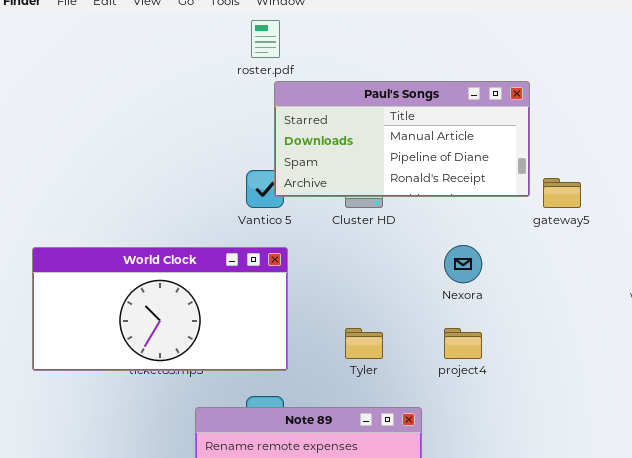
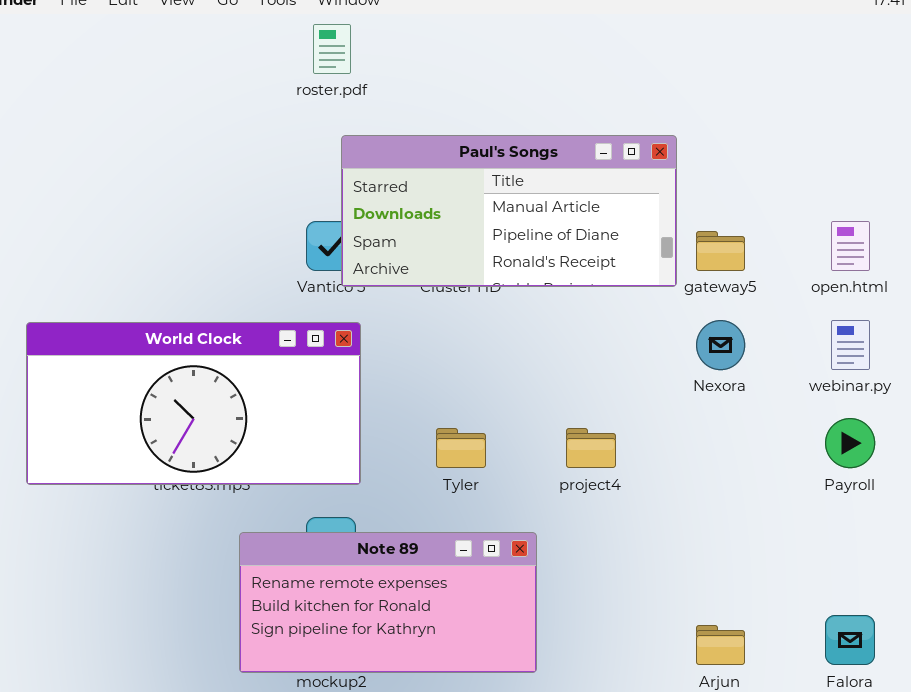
Paul's Songs: [274,81,530,197] -> [341,135,677,287], moved
Nexora: [444,245,482,283] -> [696,320,745,370], moved

